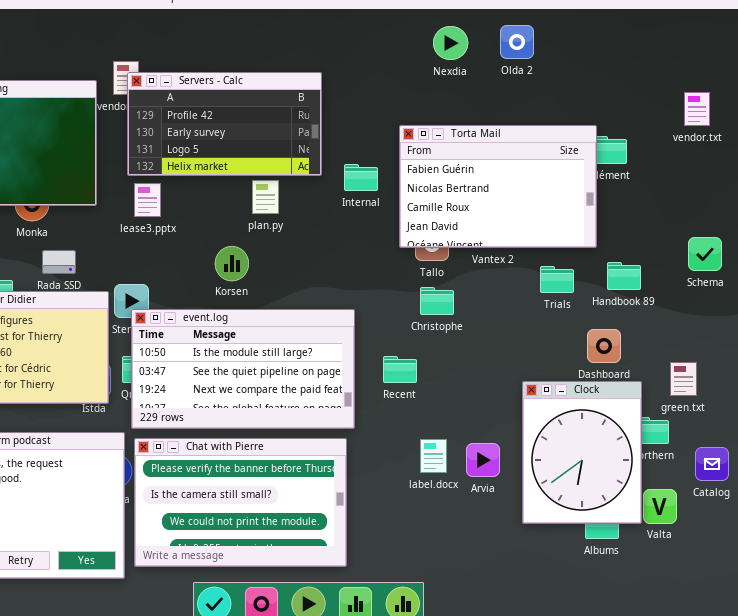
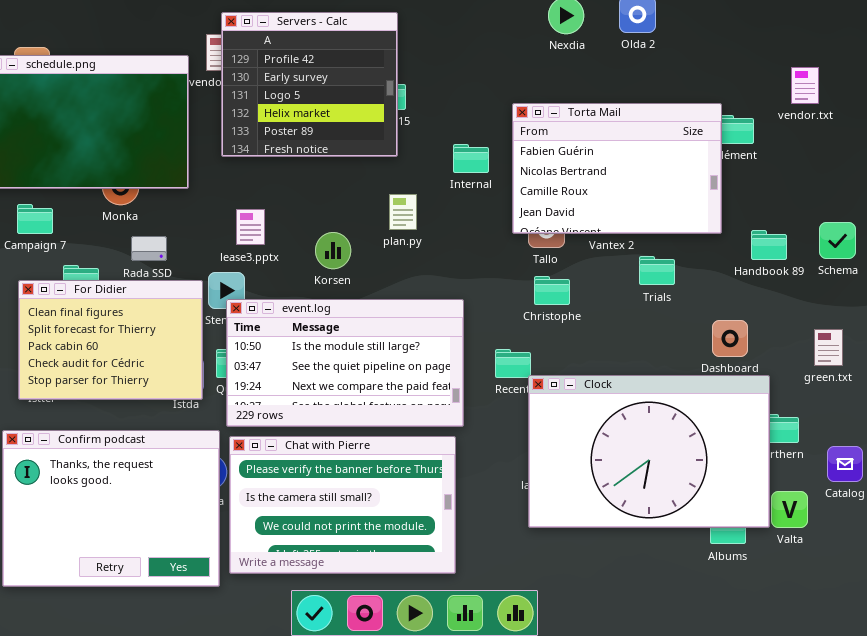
Servers - Calc: [127,72,322,176] -> [221,12,398,157], resized
vendor.txt: [684,92,710,126] -> [791,67,819,104], moved
plan.py: [252,180,279,214] -> [389,194,417,230], moved
lease3.pptx: [134,183,161,217] -> [236,209,265,245], moved
Handbook 89: [607,262,641,290] -> [751,230,787,260], moved
Trials: [540,266,574,293] -> [639,256,675,285], moved
green.txt: [670,362,697,396] -> [814,329,843,366], moved
Clock: [522,381,642,524] -> [528,375,770,528], resized

